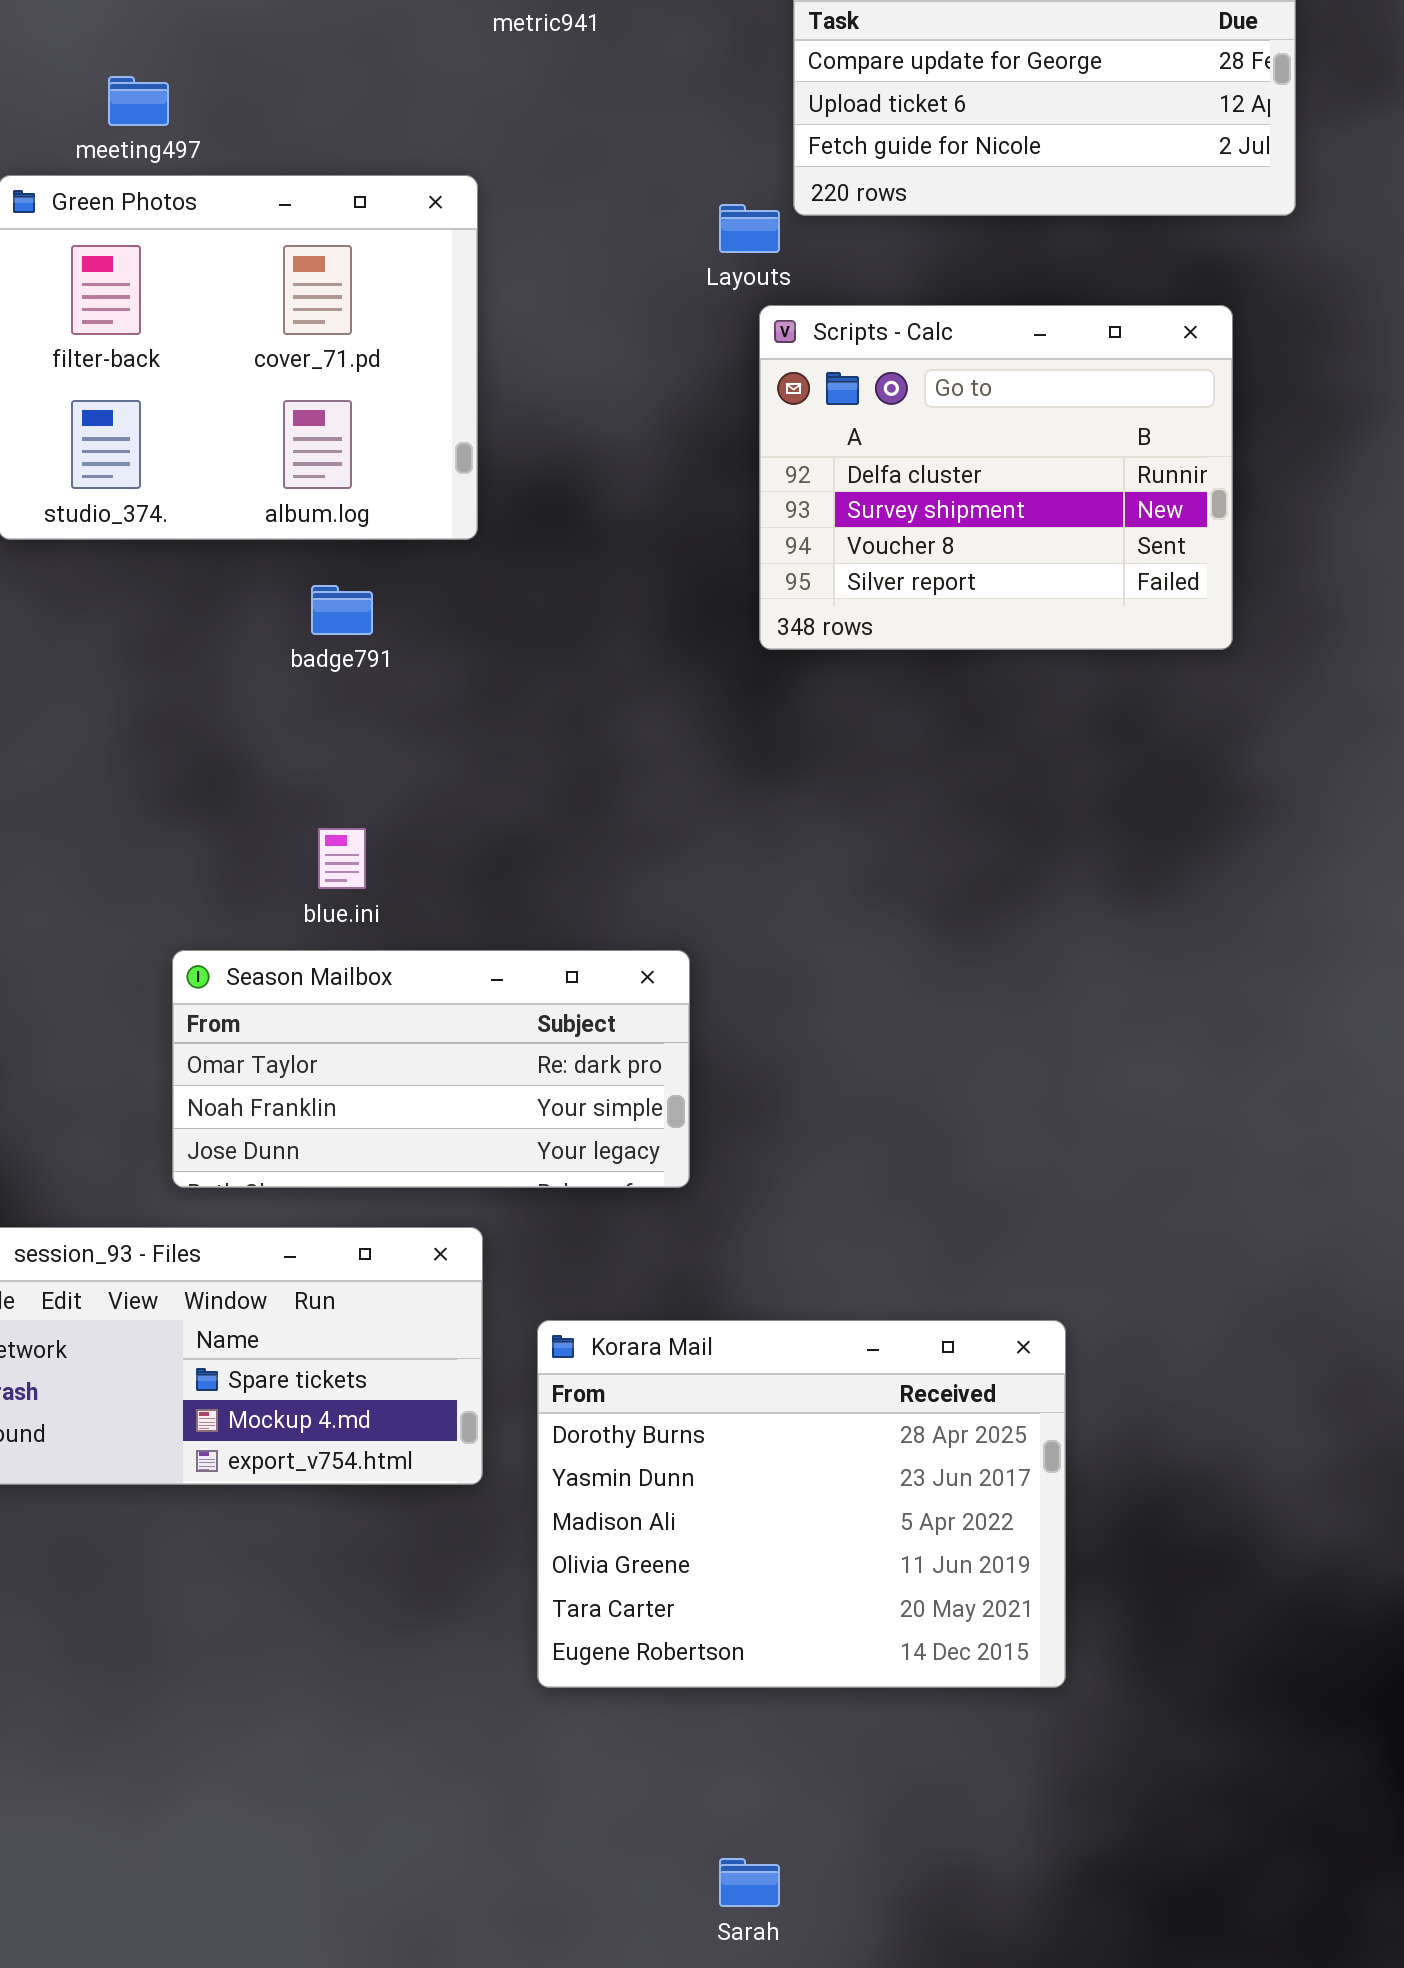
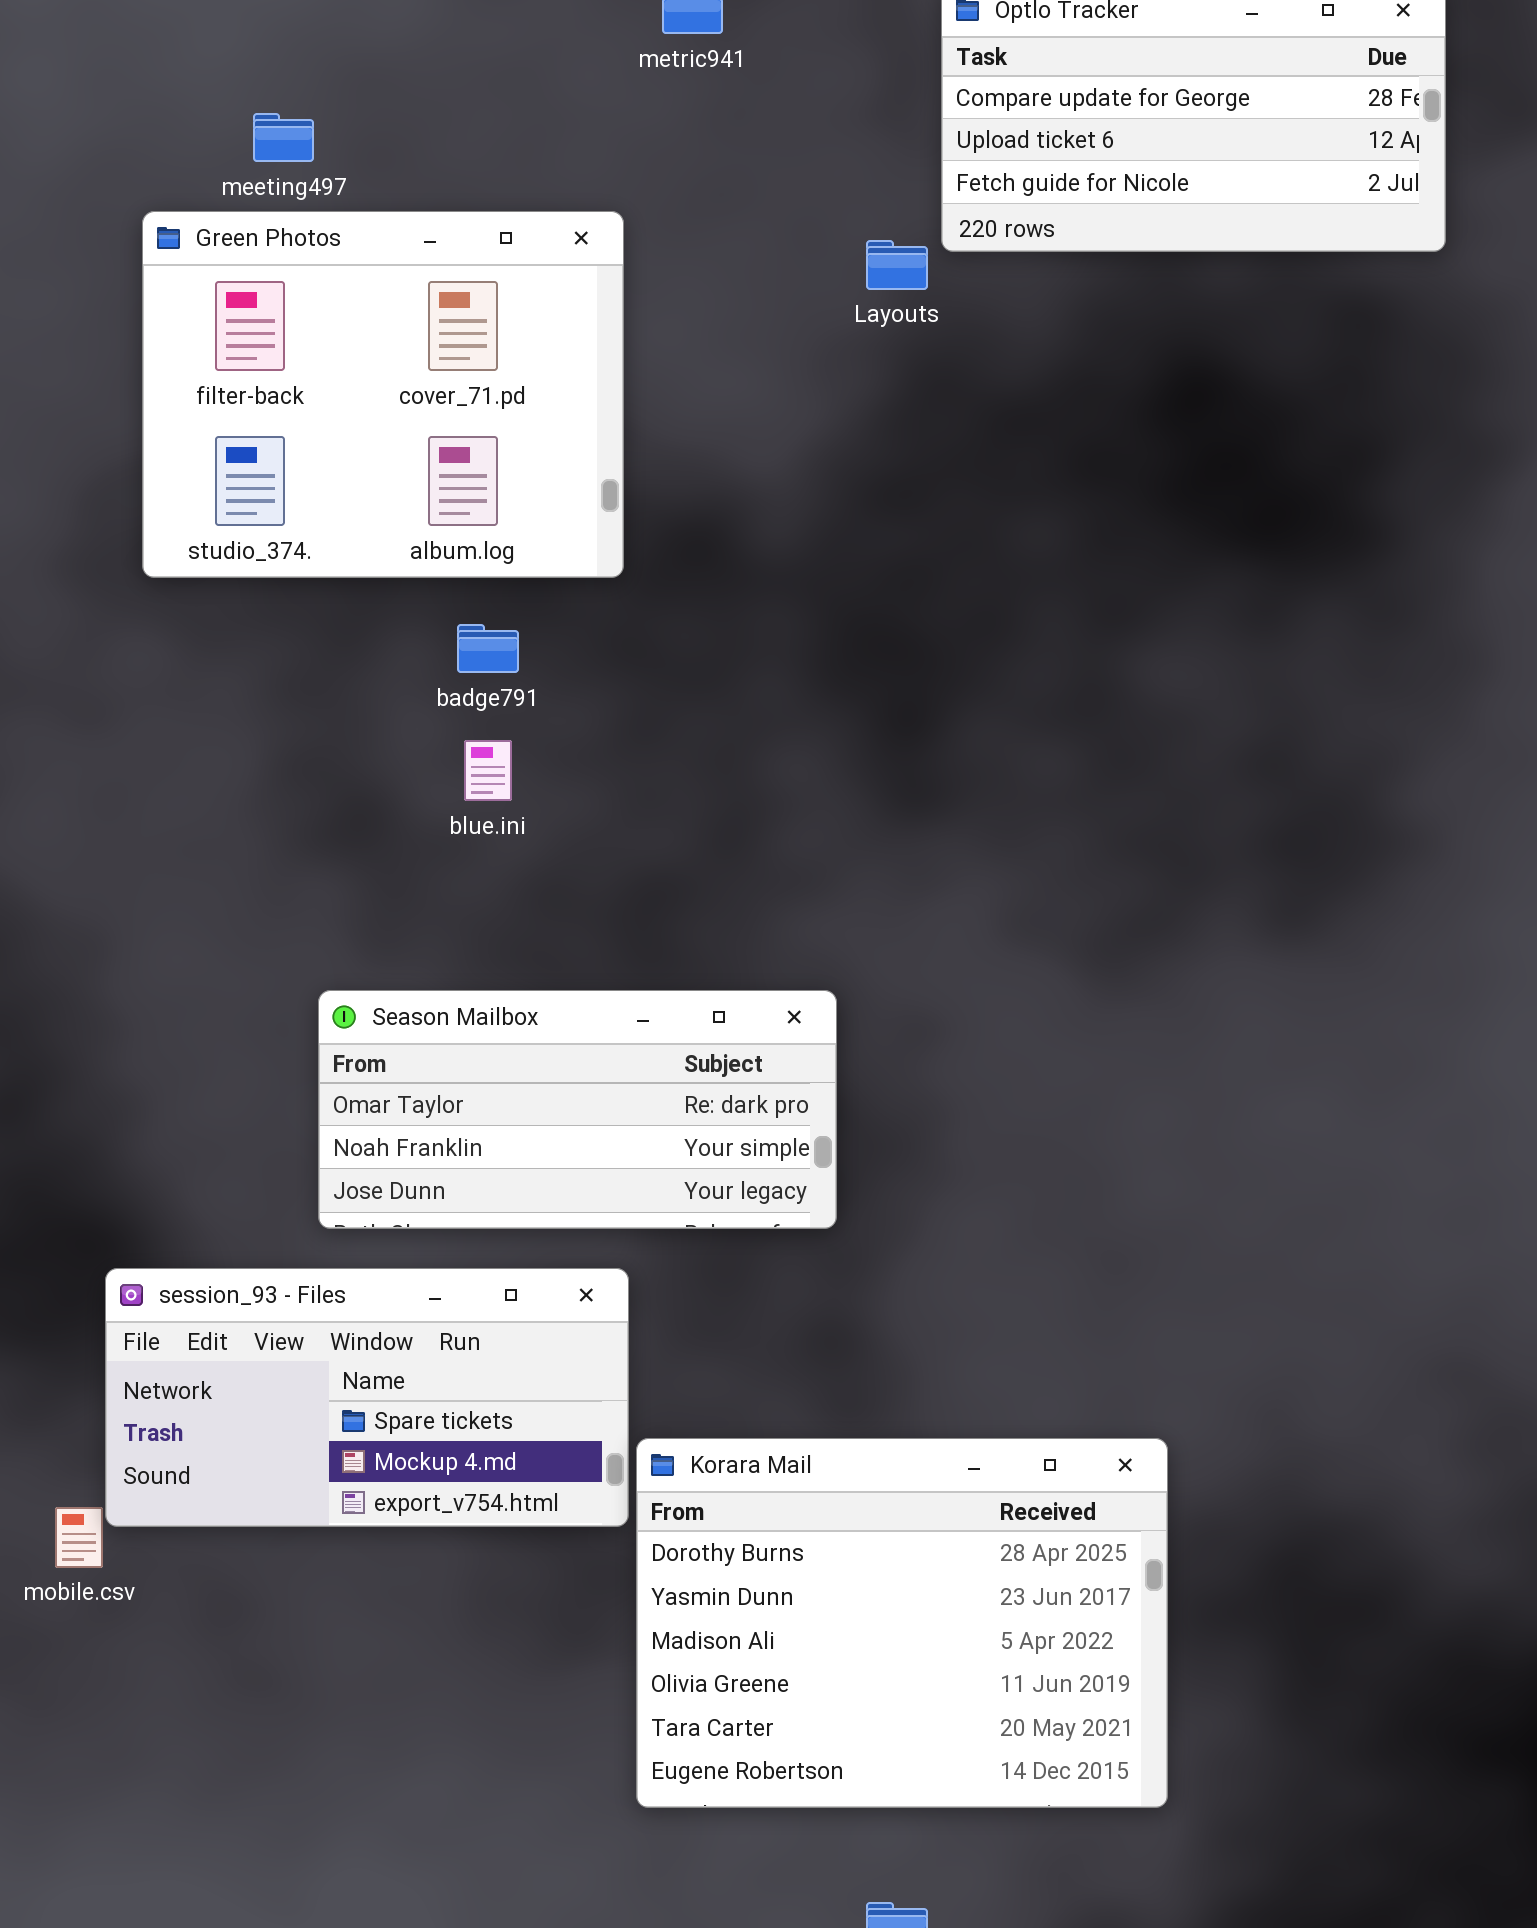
Scripts - Calc: [759,305,1233,650] -> none, closed
blue.ini: [318,828,366,889] -> [464,740,512,801], moved
Korara Mail: [537,1320,1066,1688] -> [636,1438,1168,1808], moved

